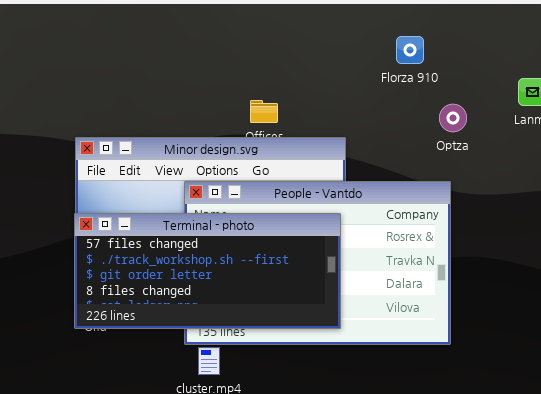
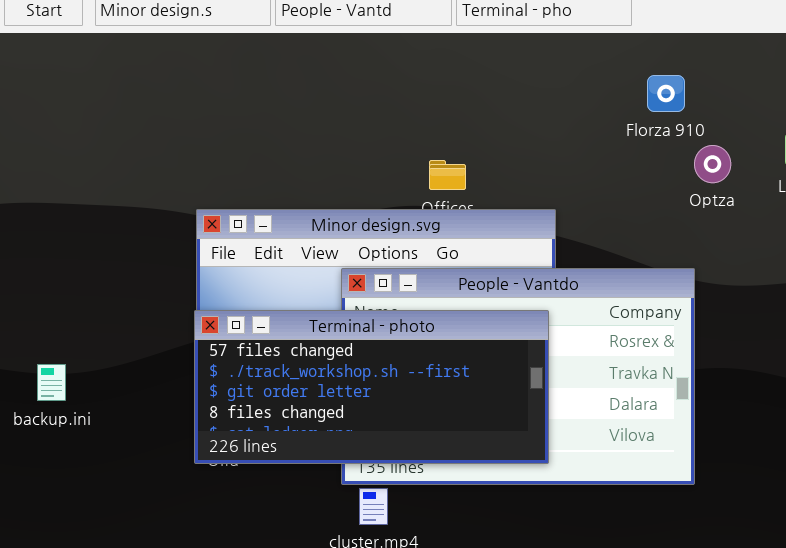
Florza 910: [396,36,424,64] -> [647,75,685,112], moved
Optza: [439,104,467,132] -> [694,145,731,183], moved

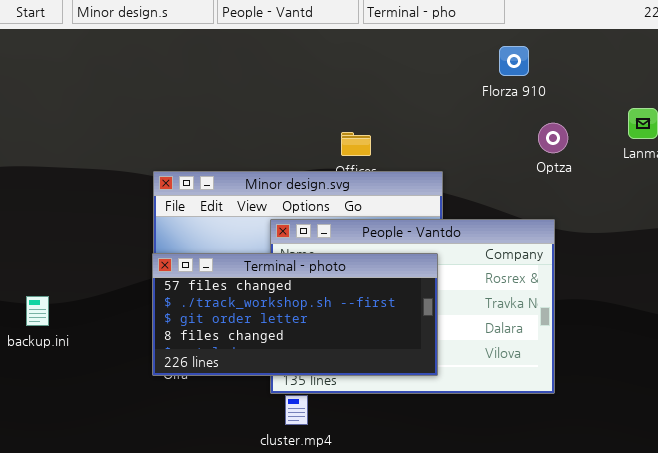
Florza 910: [647,75,685,112] -> [499,46,529,76], moved
Optza: [694,145,731,183] -> [538,123,568,153], moved

